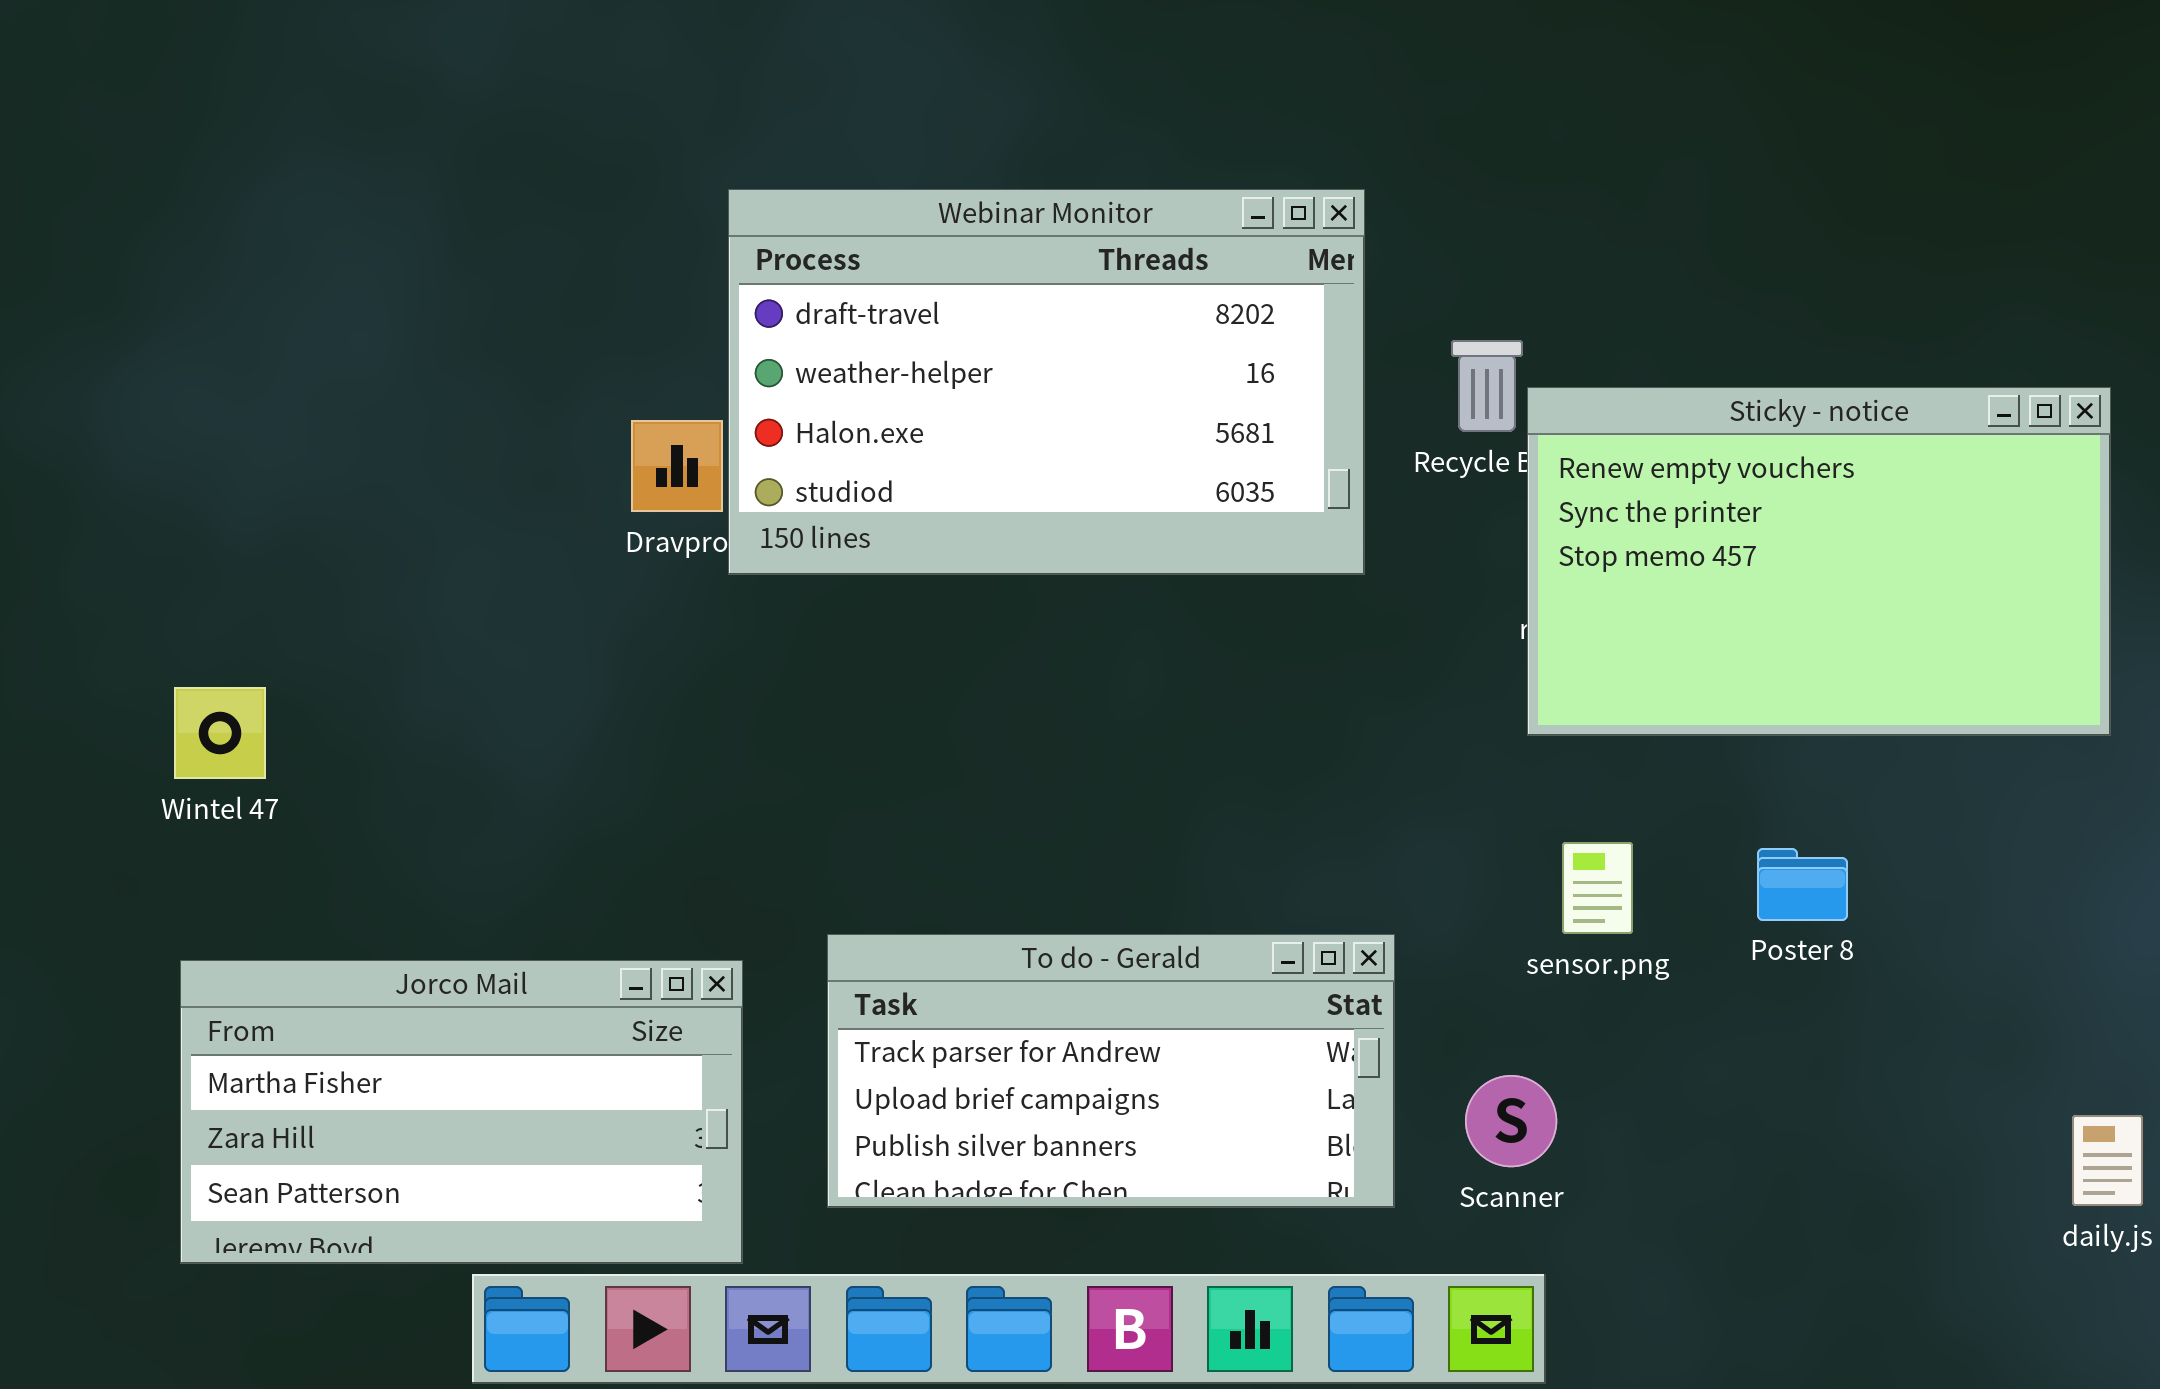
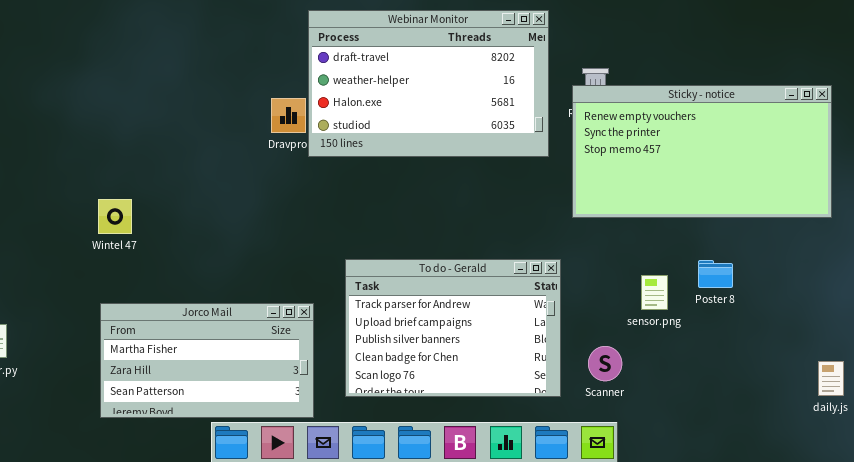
Sticky - notice: [1527,387,2111,736] -> [572,85,832,218], resized
sensor.png: [1562,842,1633,934] -> [641,275,668,310], moved
To do - Gerald: [827,934,1395,1208] -> [345,259,561,397], resized

